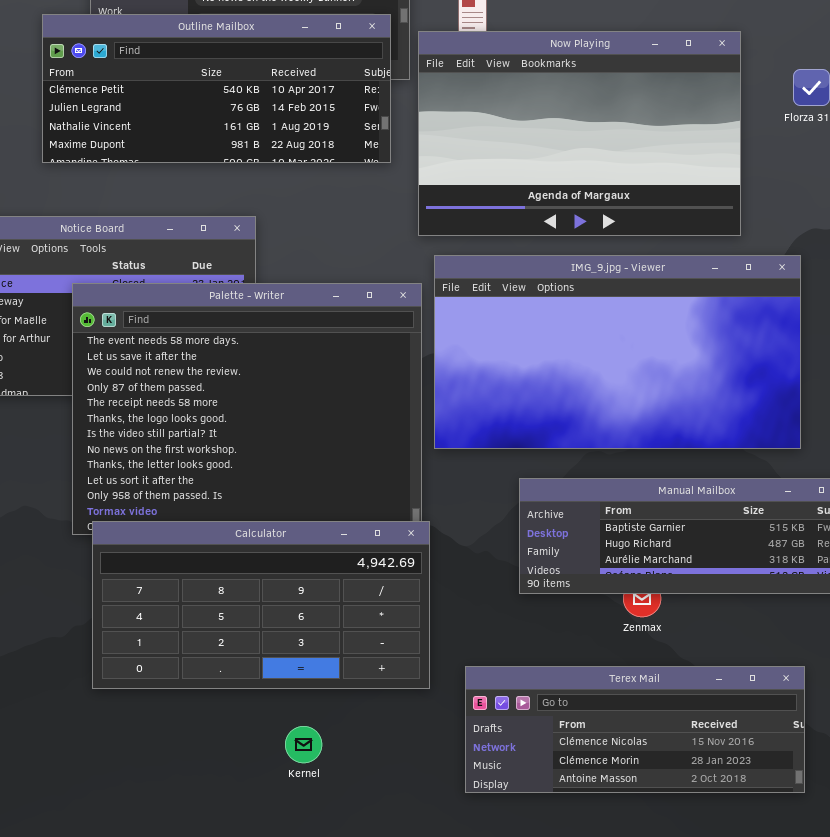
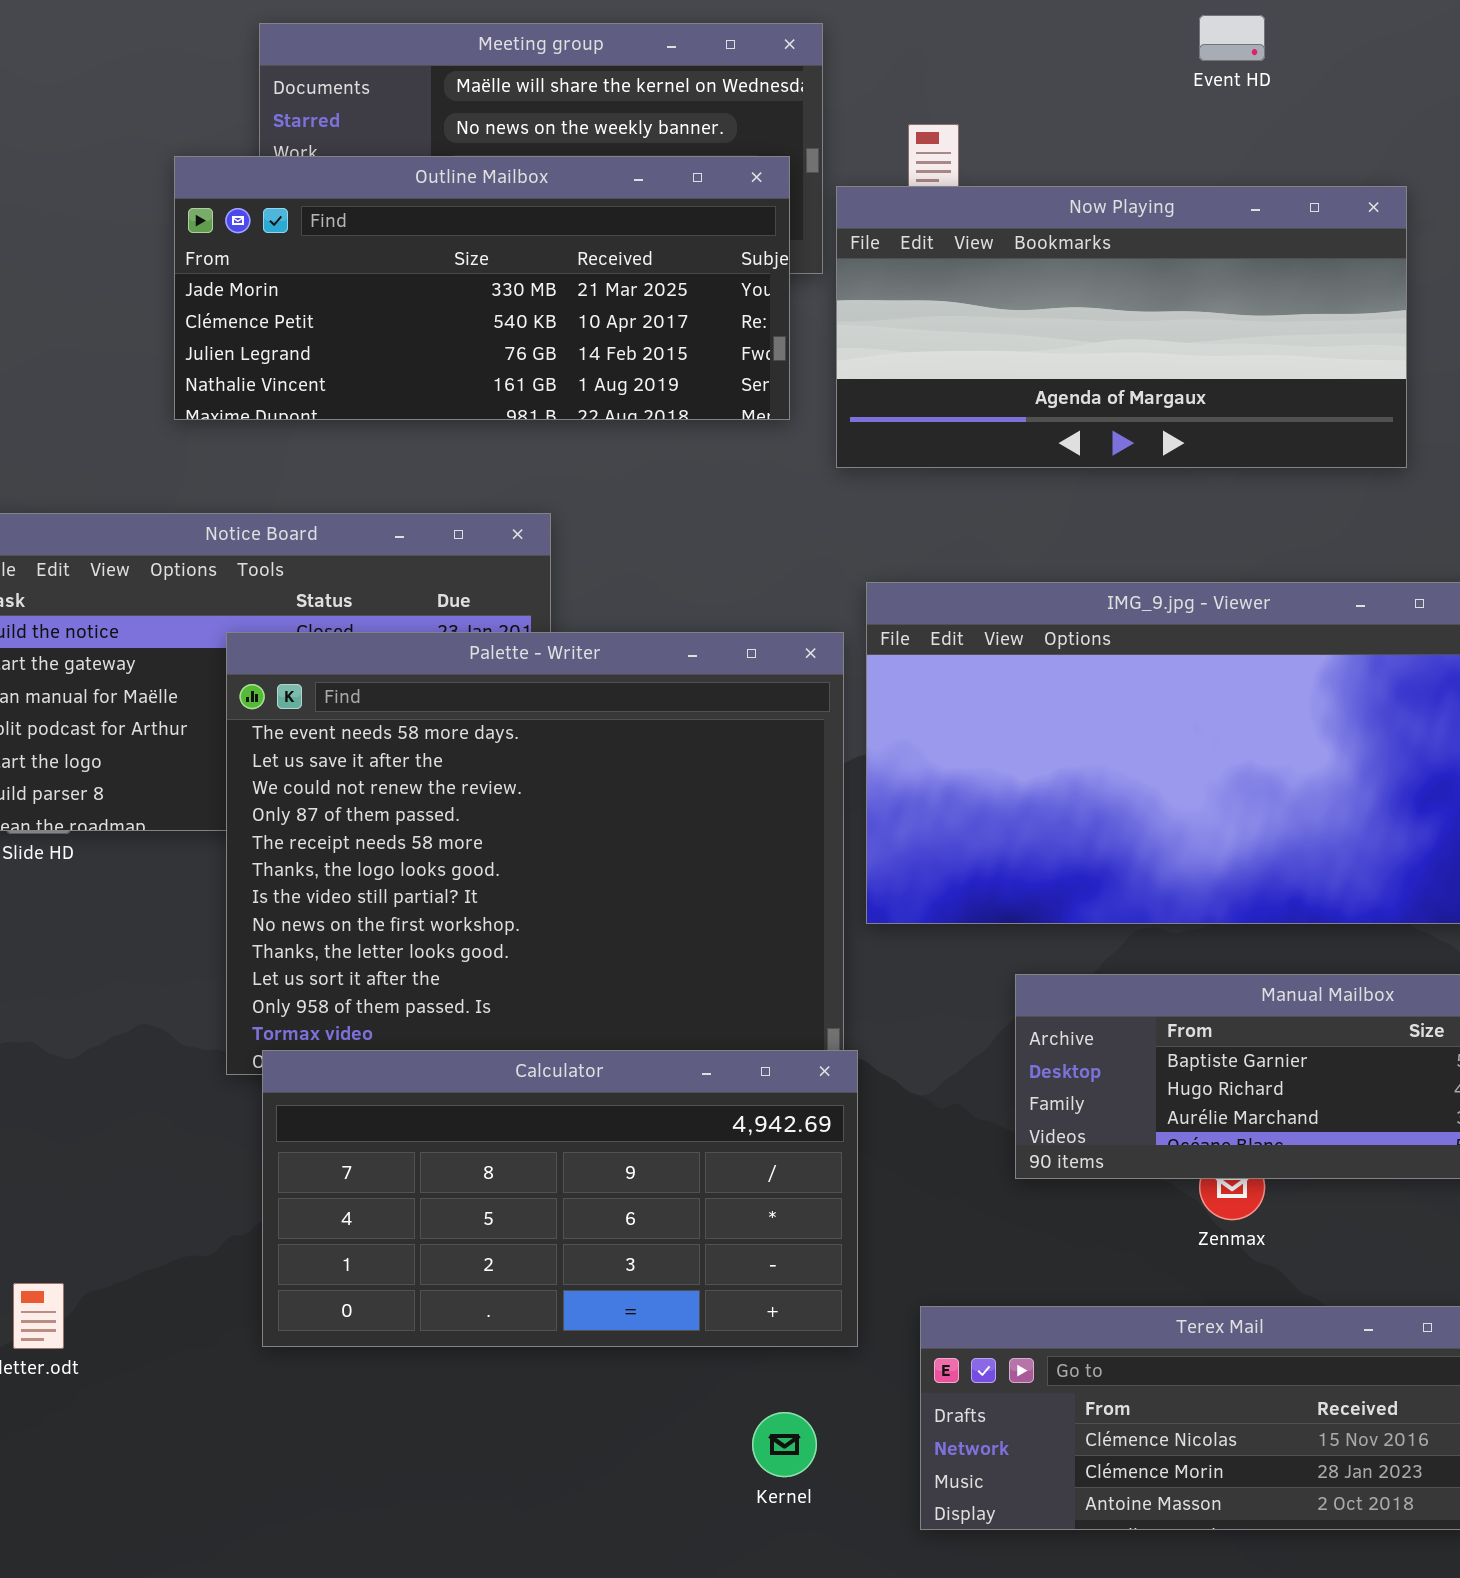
Outline Mailbox: [42,14,391,163] -> [174,156,790,420], scrolled up 1 row
Now Playing: [418,31,741,236] -> [836,186,1407,468], resized
Kernel: [285,726,322,763] -> [752,1412,817,1477], moved

